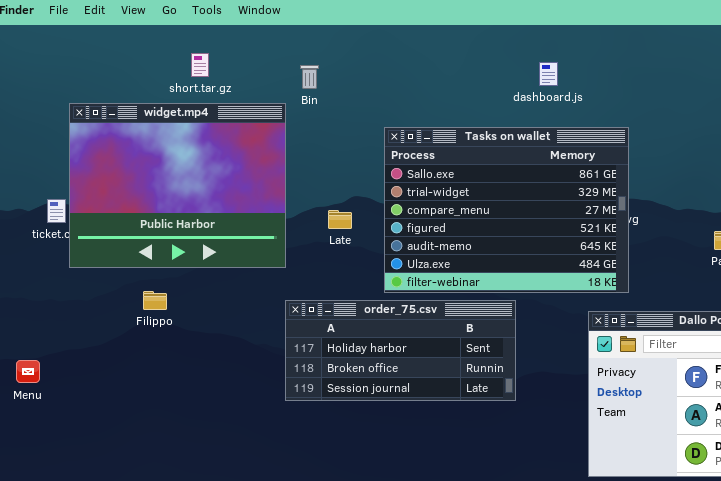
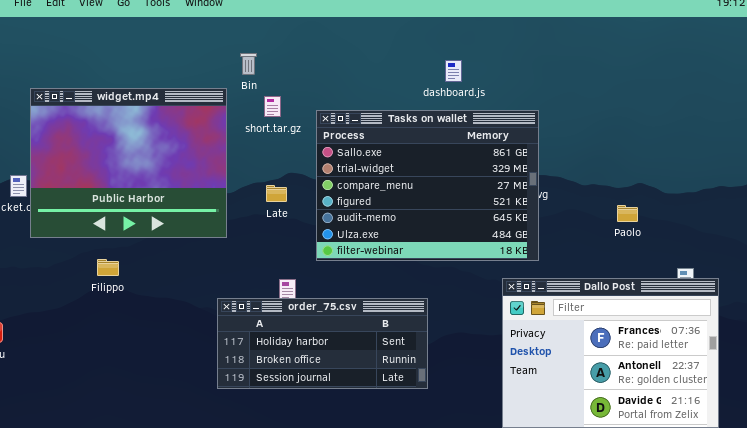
short.tar.gz: [191,53,209,77] -> [264,96,281,117], moved
dashboard.js: [539,62,558,86] -> [445,60,462,82], moved
order_75.csv: [285,300,516,401] -> [217,298,428,389], moved

